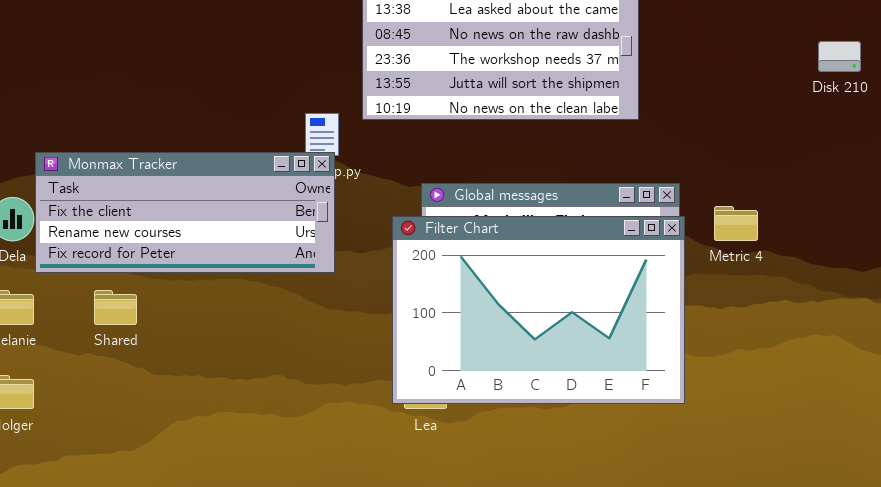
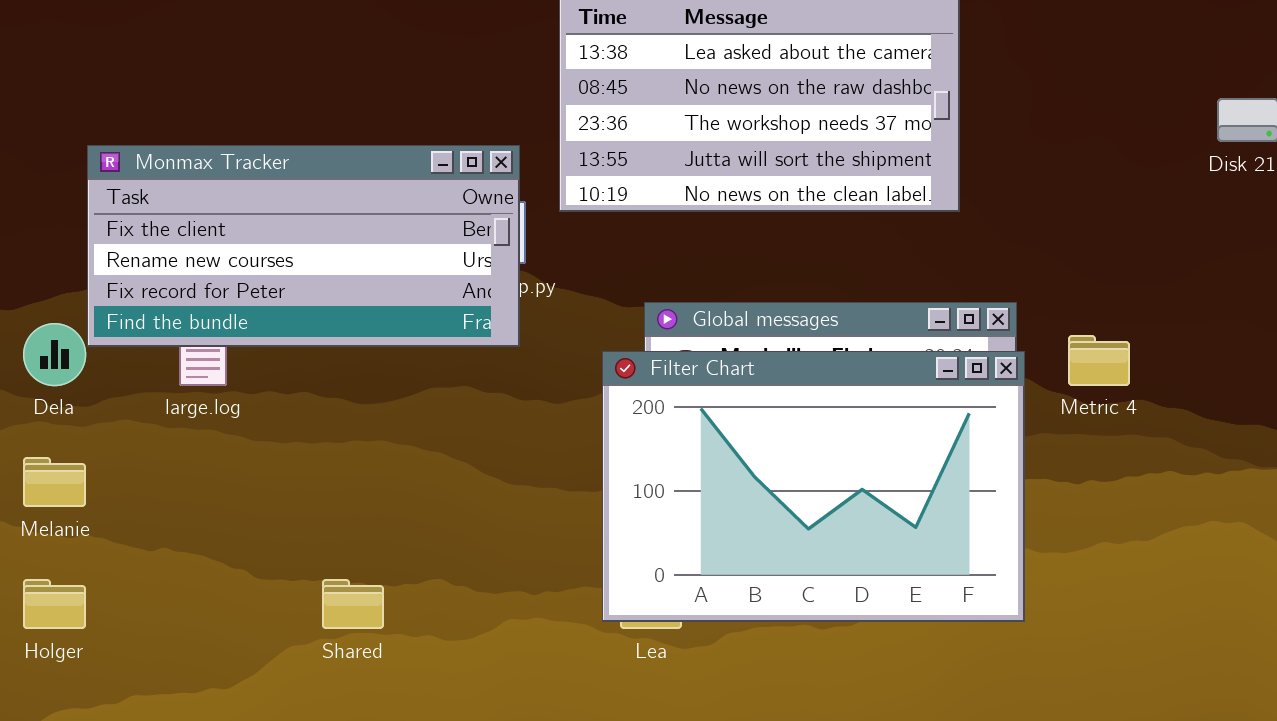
Monmax Tracker: [35,152,335,273] -> [87,145,520,347], moved, resized
Shared: [94,290,137,325] -> [322,579,384,629], moved

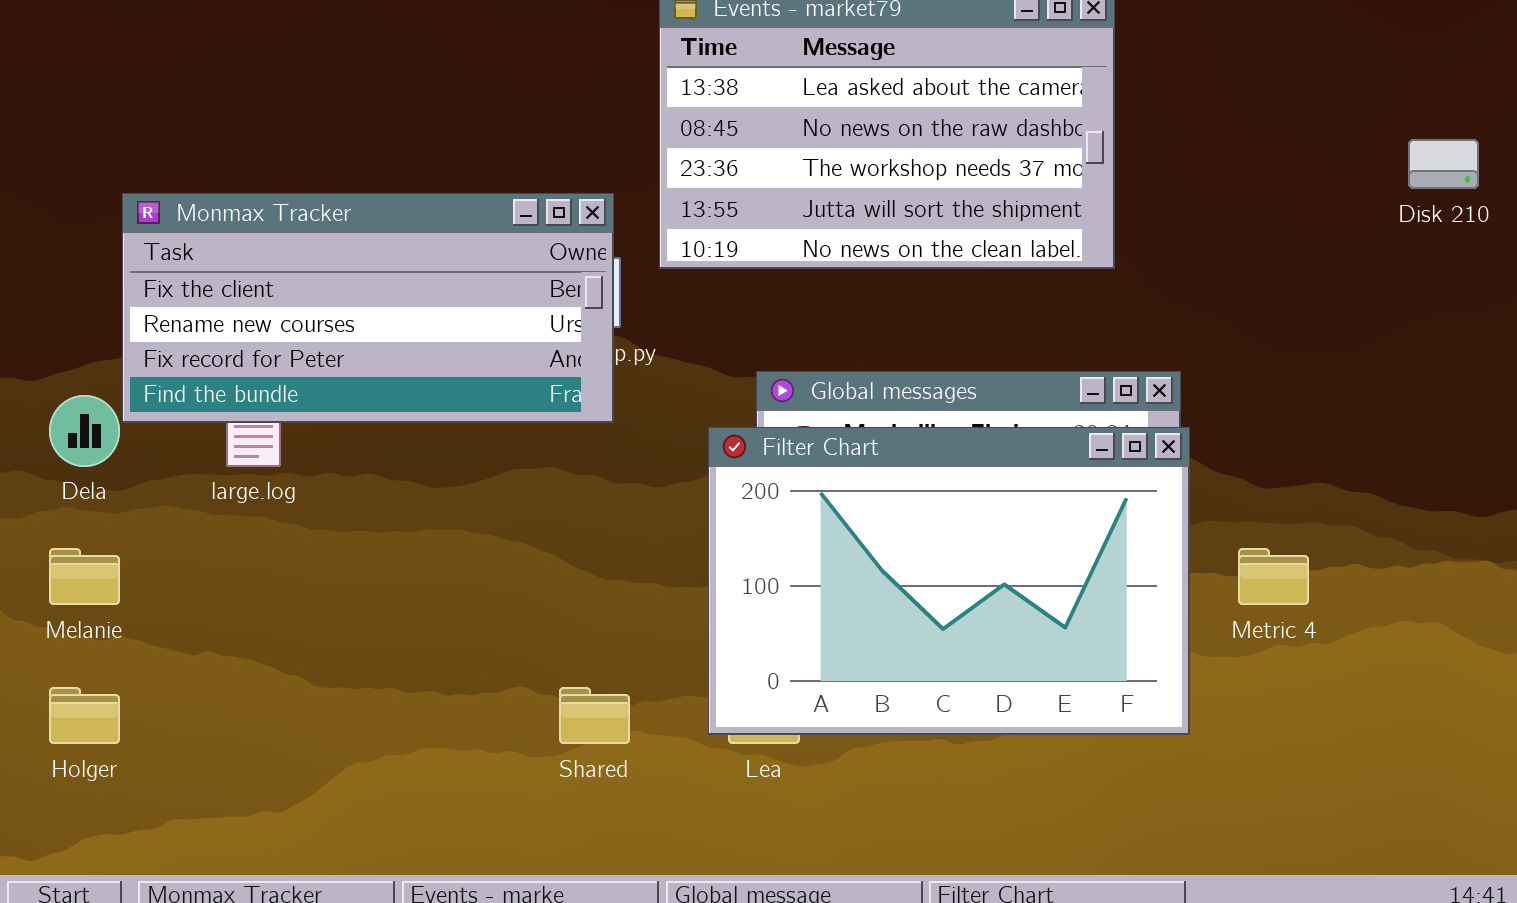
Metric 4: [1068,335,1130,386] -> [1238,548,1309,605], moved
Shared: [322,579,384,629] -> [559,687,630,744], moved

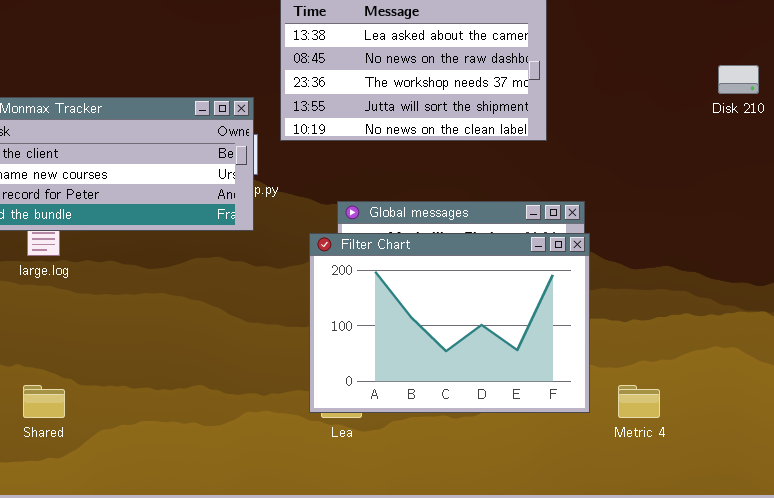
Metric 4: [1238,548,1309,605] -> [618,385,660,418], moved
Shared: [559,687,630,744] -> [23,385,65,418], moved

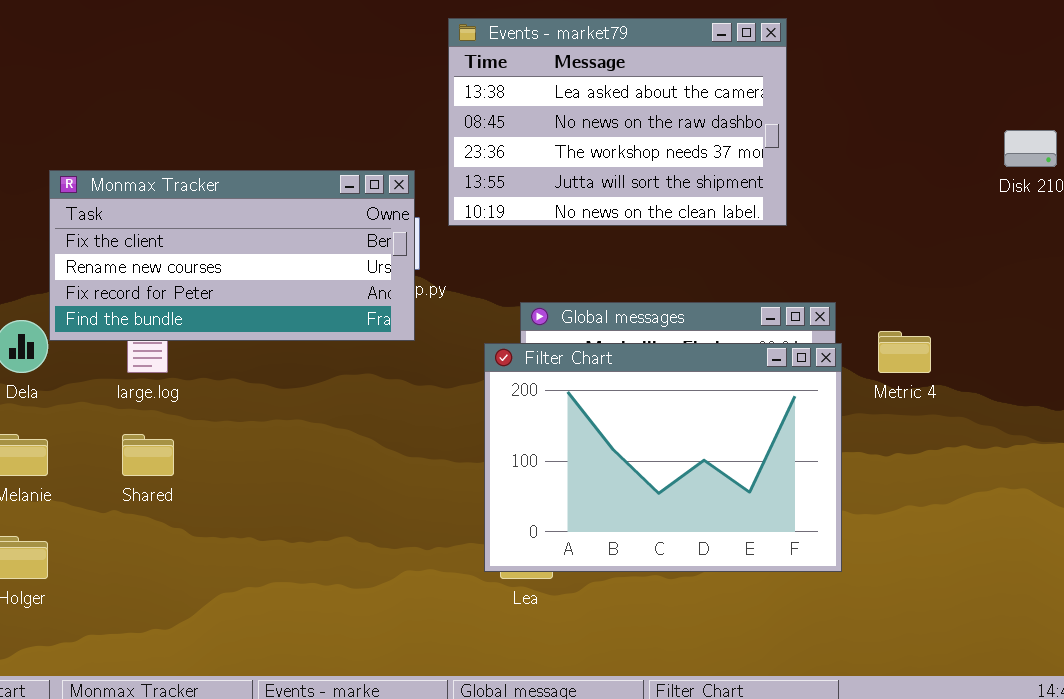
Shared: [23,385,65,418] -> [122,434,174,476], moved
Metric 4: [618,385,660,418] -> [878,331,931,373], moved

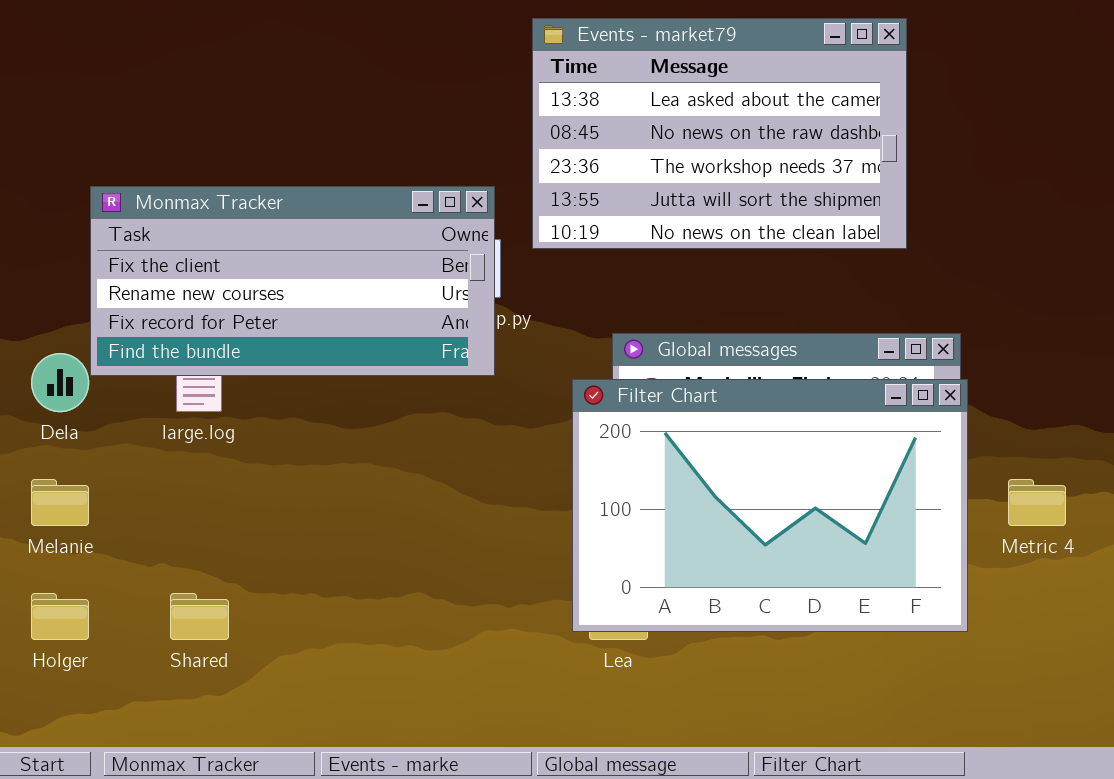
Metric 4: [878,331,931,373] -> [1008,479,1066,526], moved
Shared: [122,434,174,476] -> [170,593,229,640], moved

